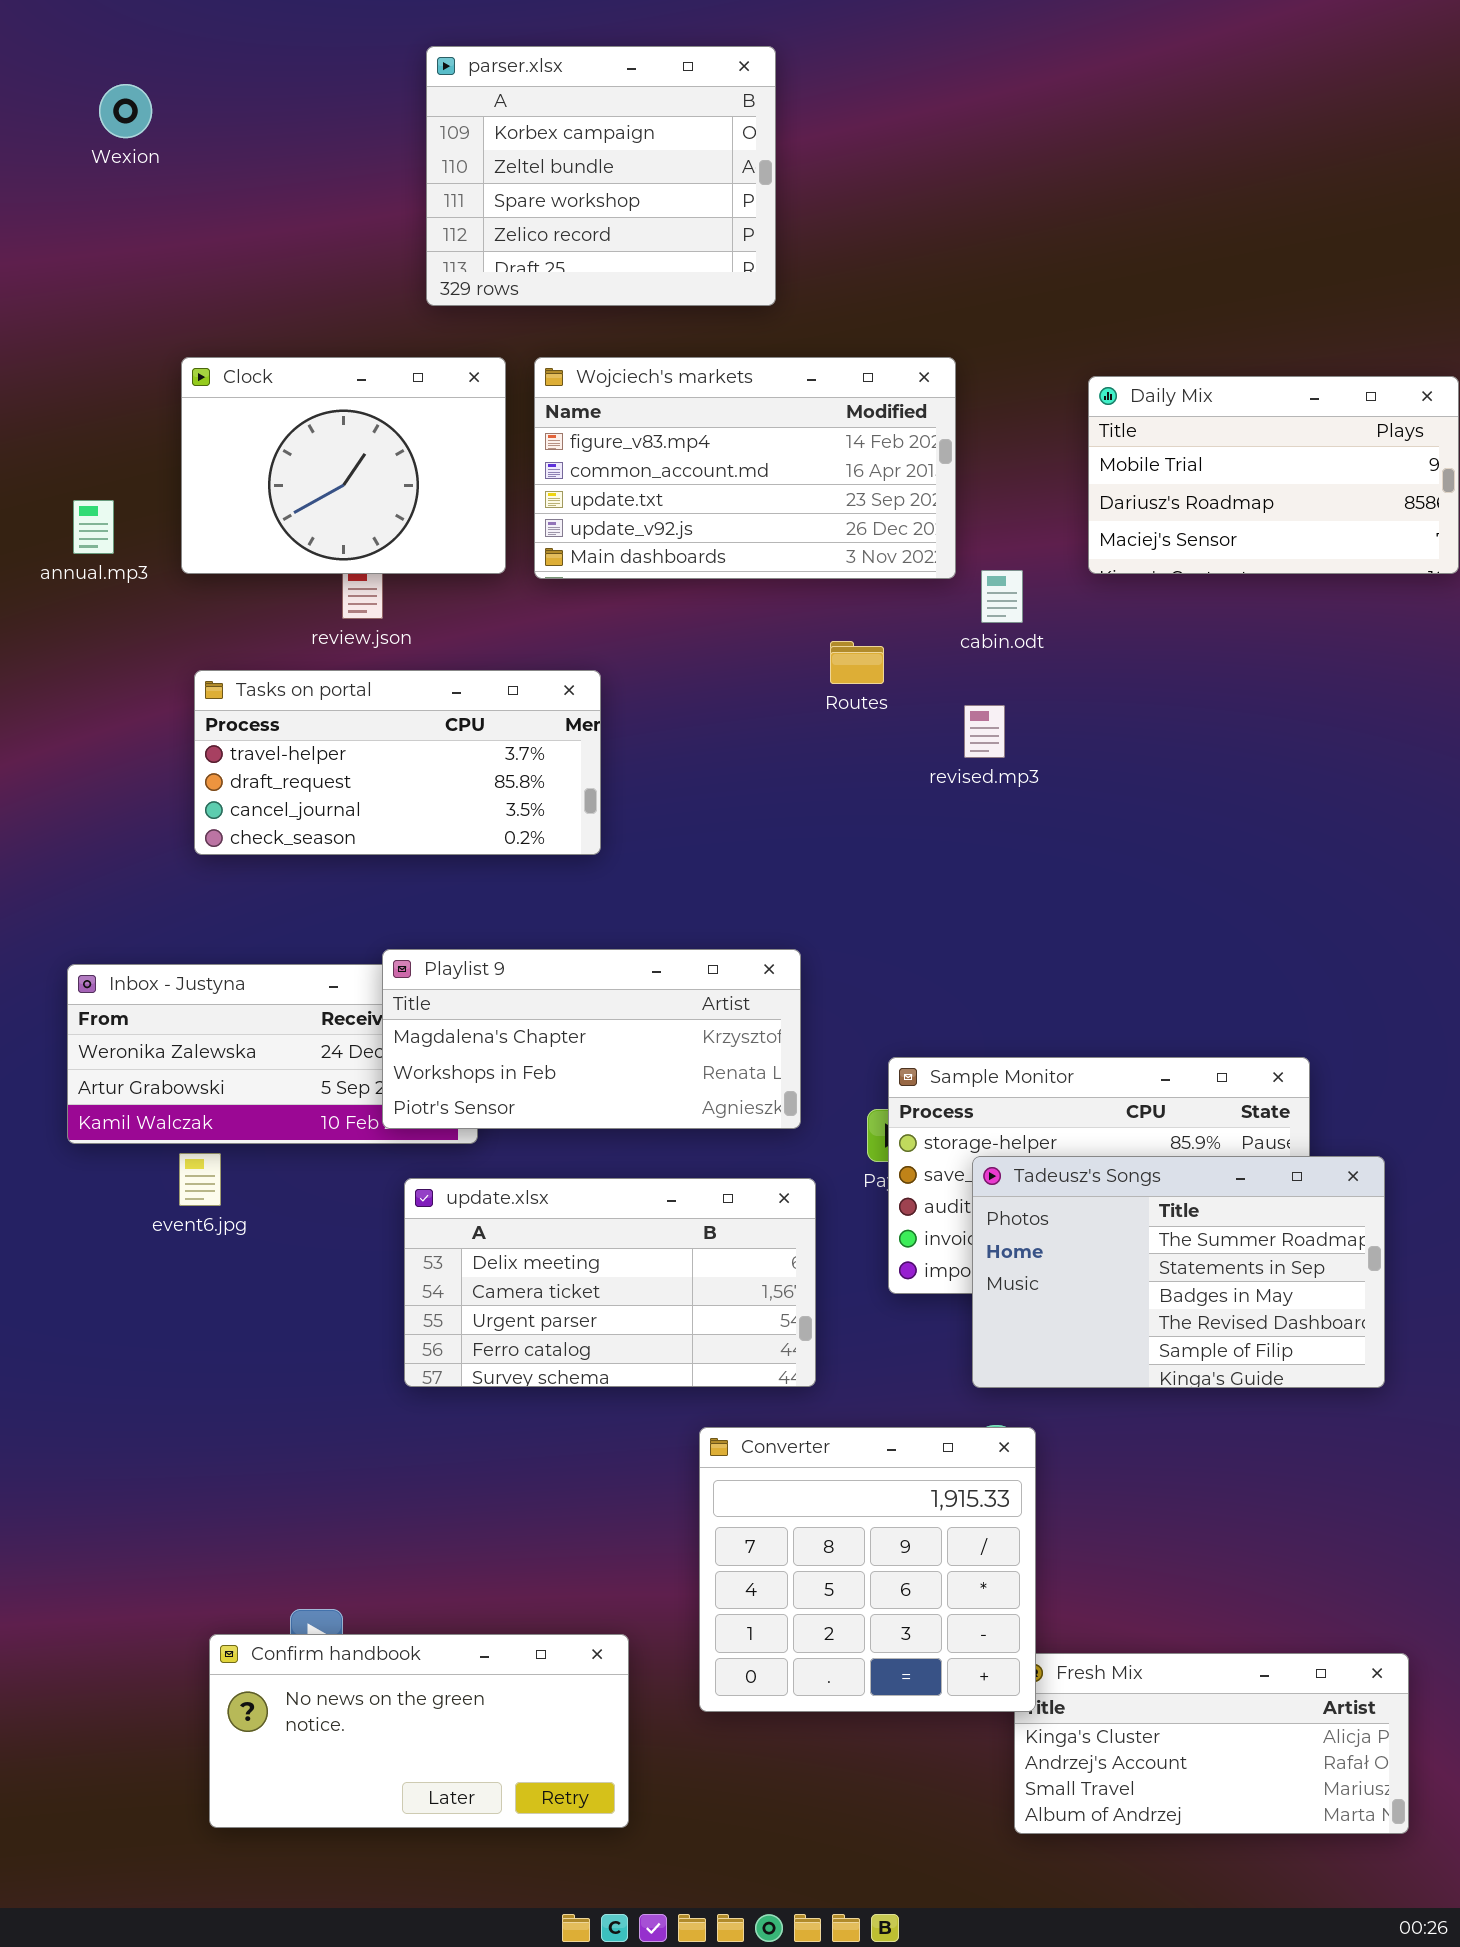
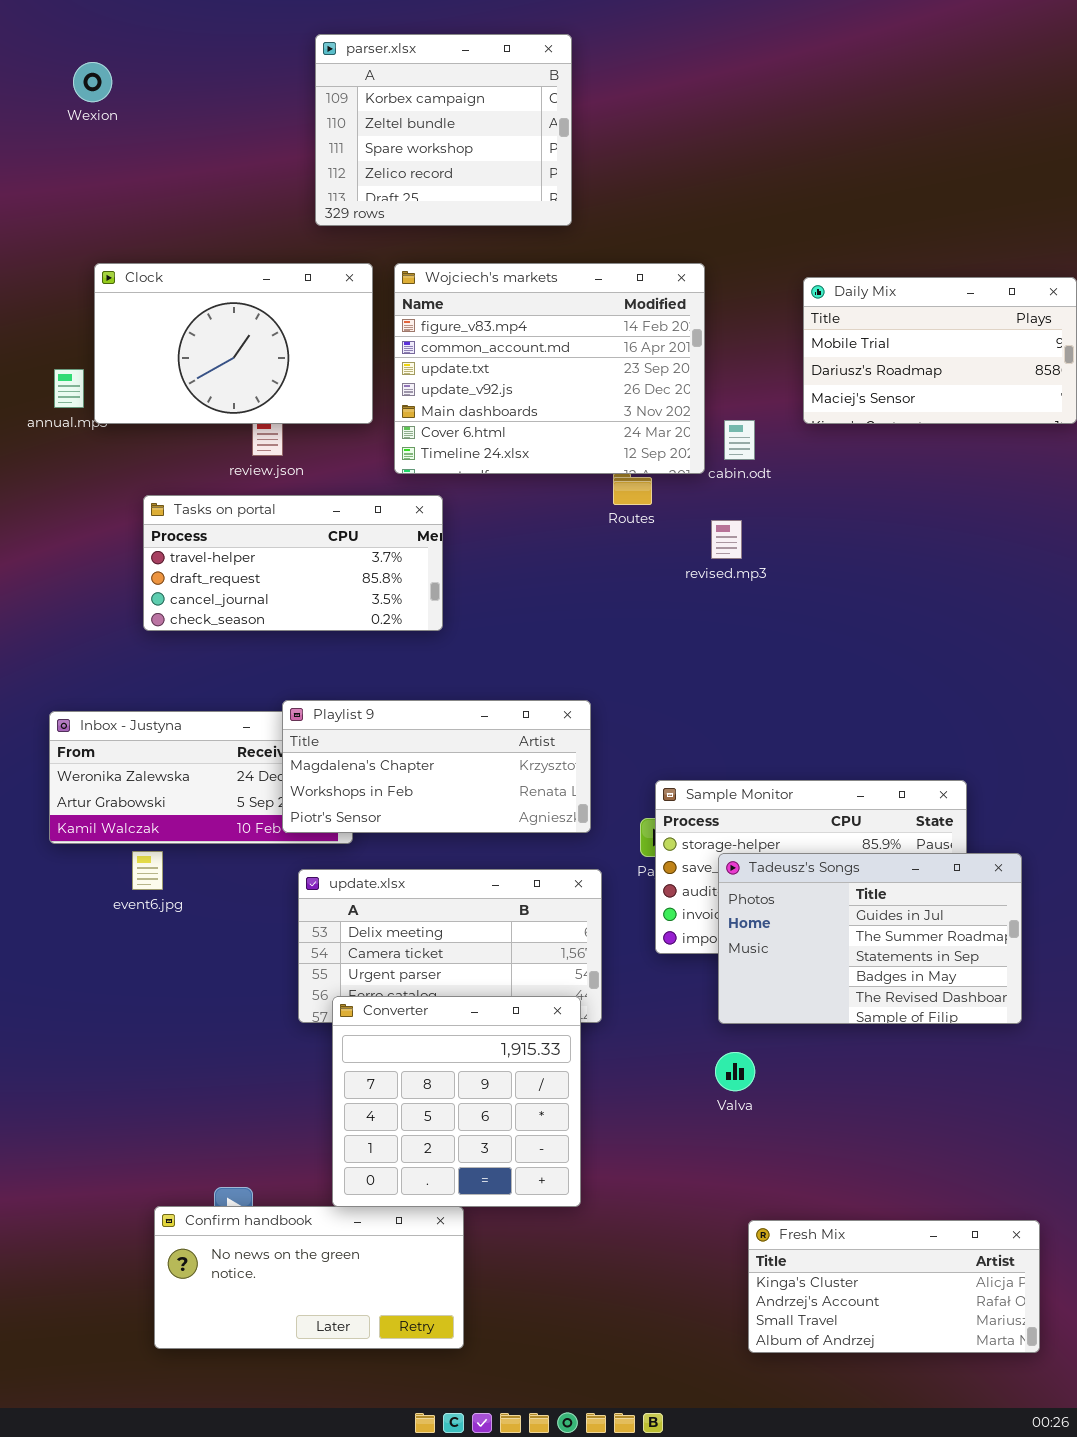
Clock: [181,357,506,574] -> [94,263,373,424], resized
Wojciech's markets: [534,357,956,579] -> [394,263,705,474], resized
Tadeusz's Songs: [972,1156,1385,1388] -> [718,853,1022,1024], scrolled up 1 row
Converter: [699,1427,1036,1712] -> [332,996,581,1207], moved

